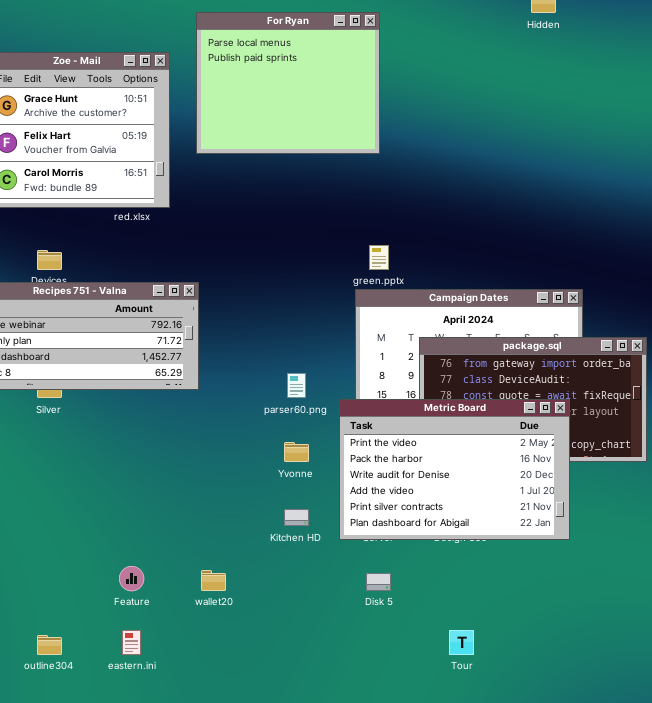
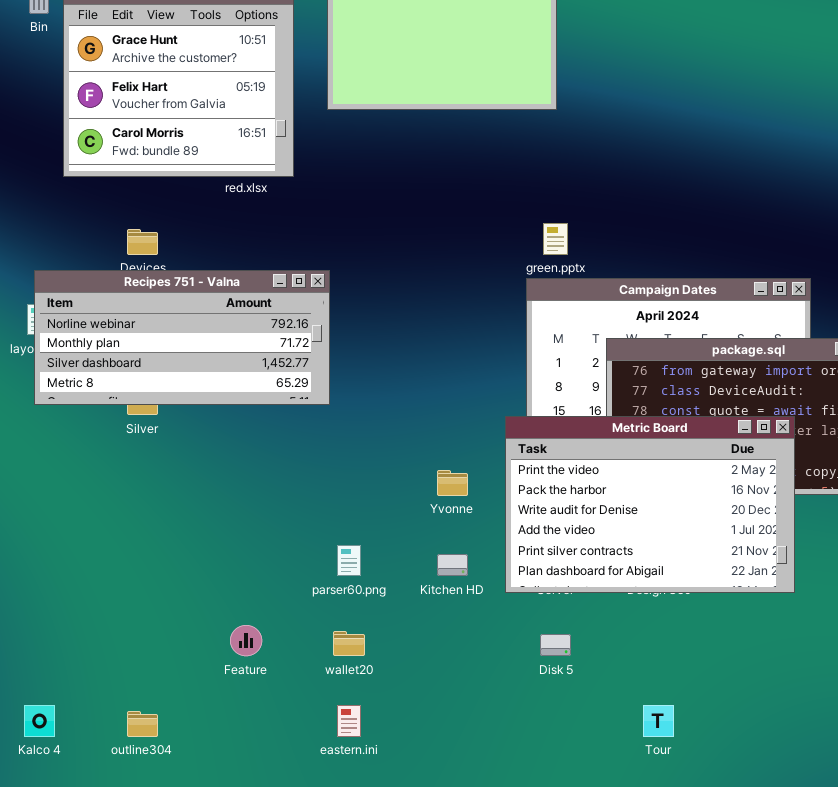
parser60.png: [287,373,306,398] -> [337,545,361,576], moved
eastern.ini: [122,630,141,655] -> [337,705,361,737], moved

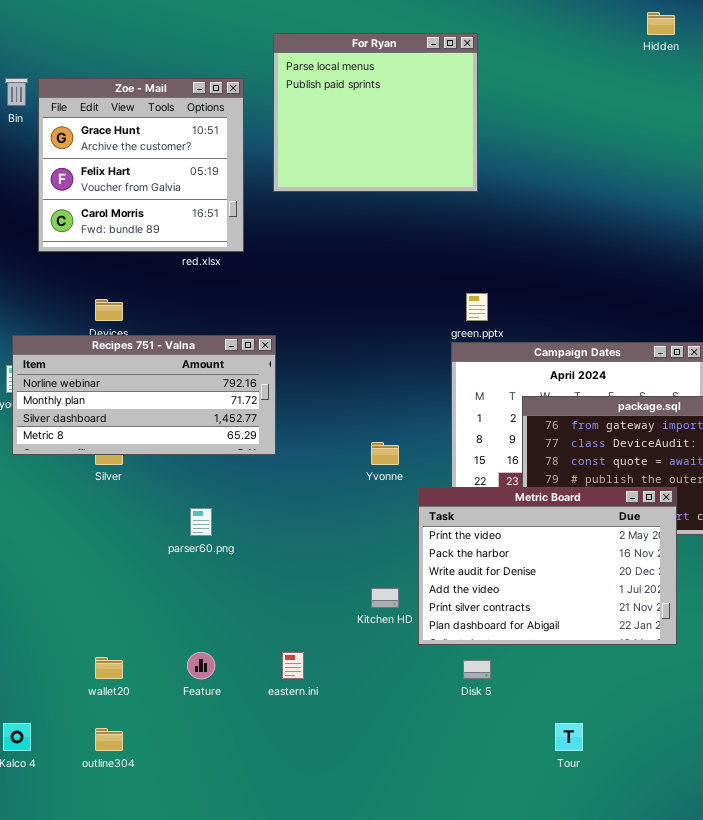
Metric Board: [505,416,795,593] -> [418,487,677,645], moved
Yvonne: [437,470,468,496] -> [371,442,399,465], moved
parser60.png: [337,545,361,576] -> [190,508,212,536], moved
wallet20: [333,631,365,656] -> [95,657,123,679], moved
eastern.ini: [337,705,361,737] -> [282,652,304,679], moved

